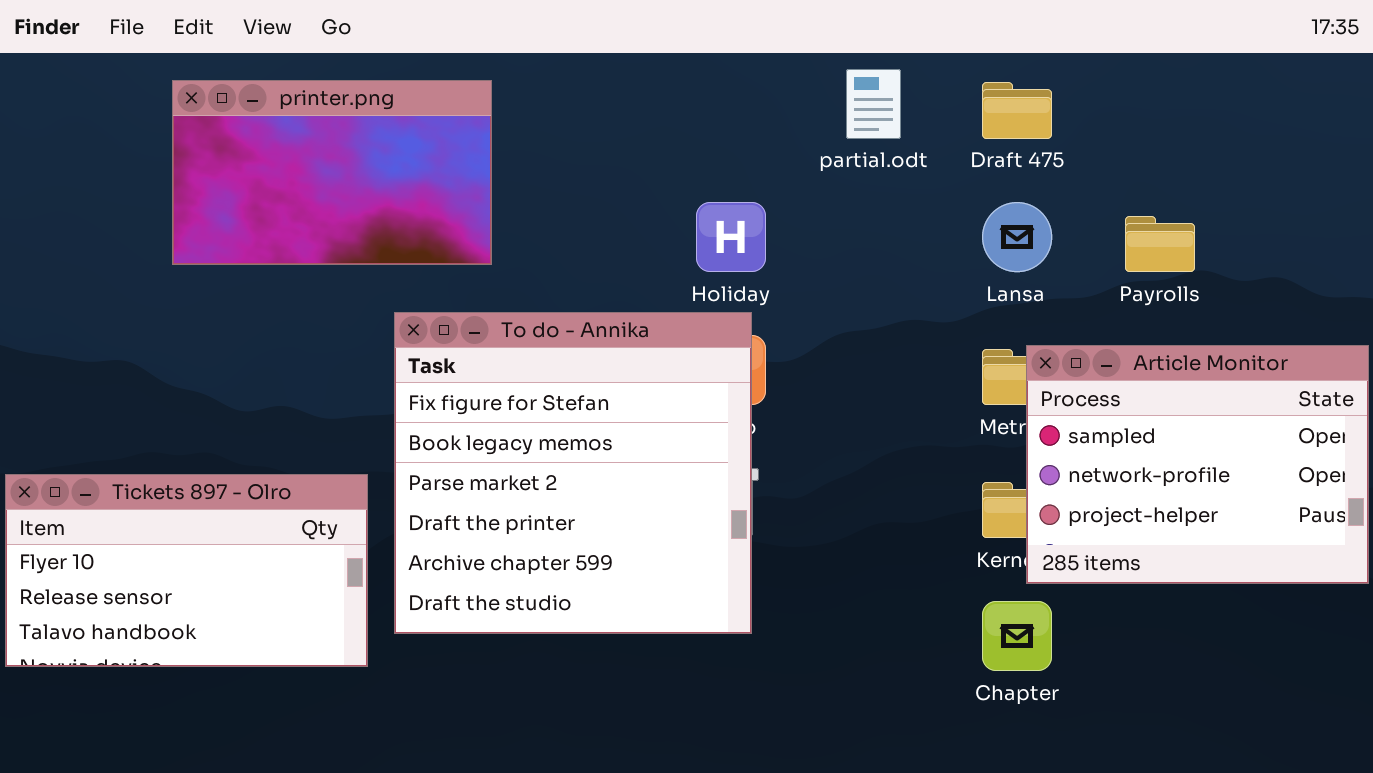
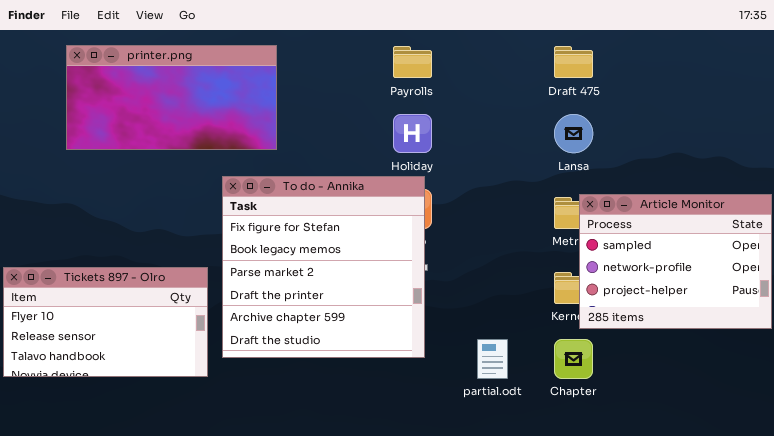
partial.odt: [846,69,901,139] -> [477,339,508,379], moved
printer.png: [172,80,492,265] -> [66,45,277,150], resized
Payrolls: [1125,216,1195,272] -> [393,46,432,78], moved

